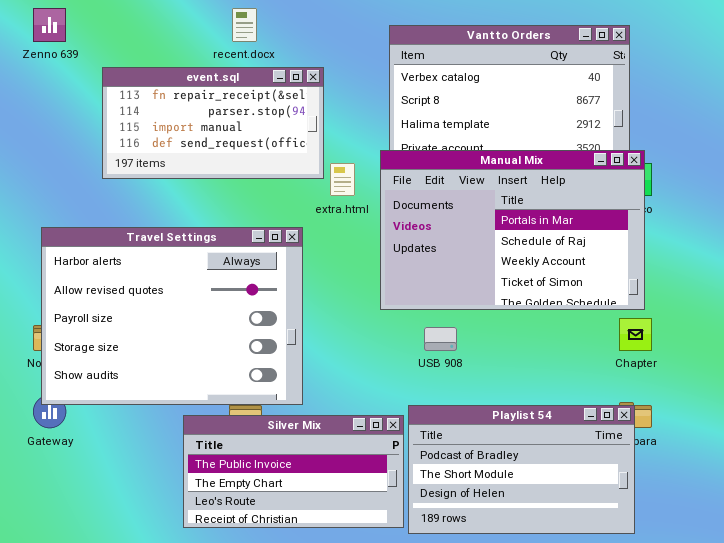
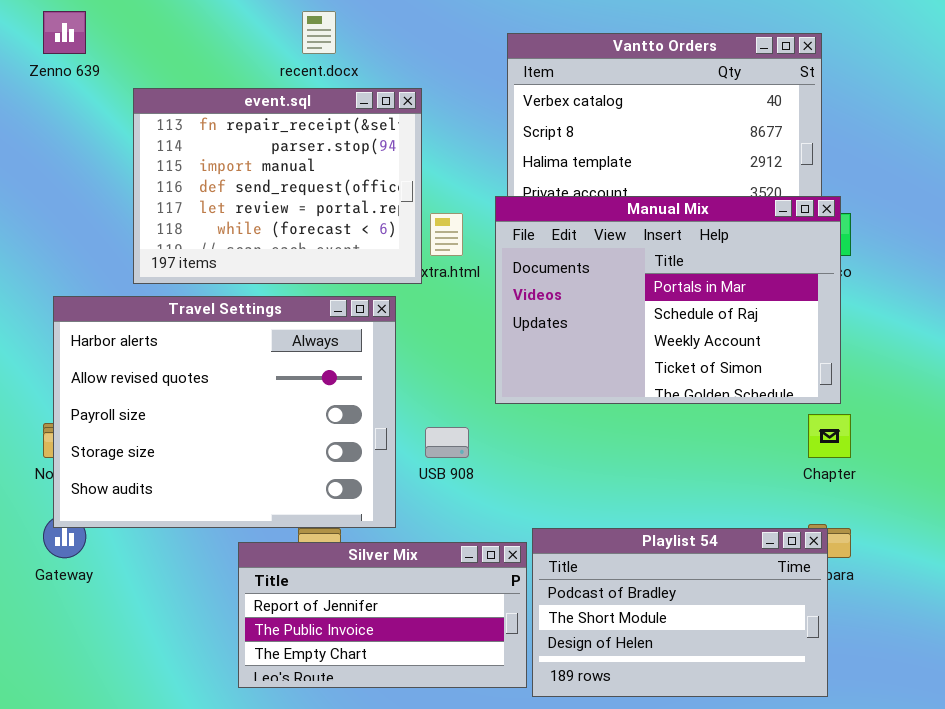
event.sql: [102,67,324,179] -> [133,88,422,284], resized
USB 908: [424,327,457,351] -> [425,427,469,458], moved
Silver Mix: [183,415,404,528] -> [238,542,527,688], scrolled up 1 row

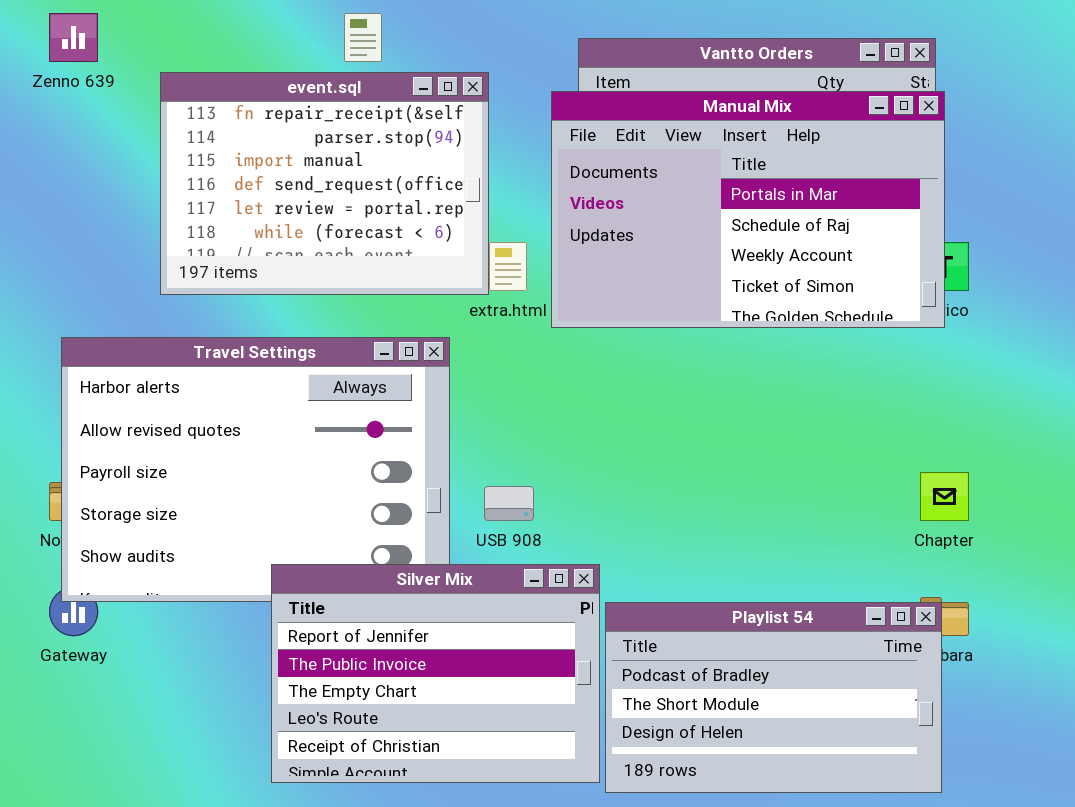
event.sql: [133,88,422,284] -> [160,72,489,295], moved
Manual Mix: [495,196,841,404] -> [551,91,945,328], moved
Silver Mix: [238,542,527,688] -> [271,564,600,783], resized

